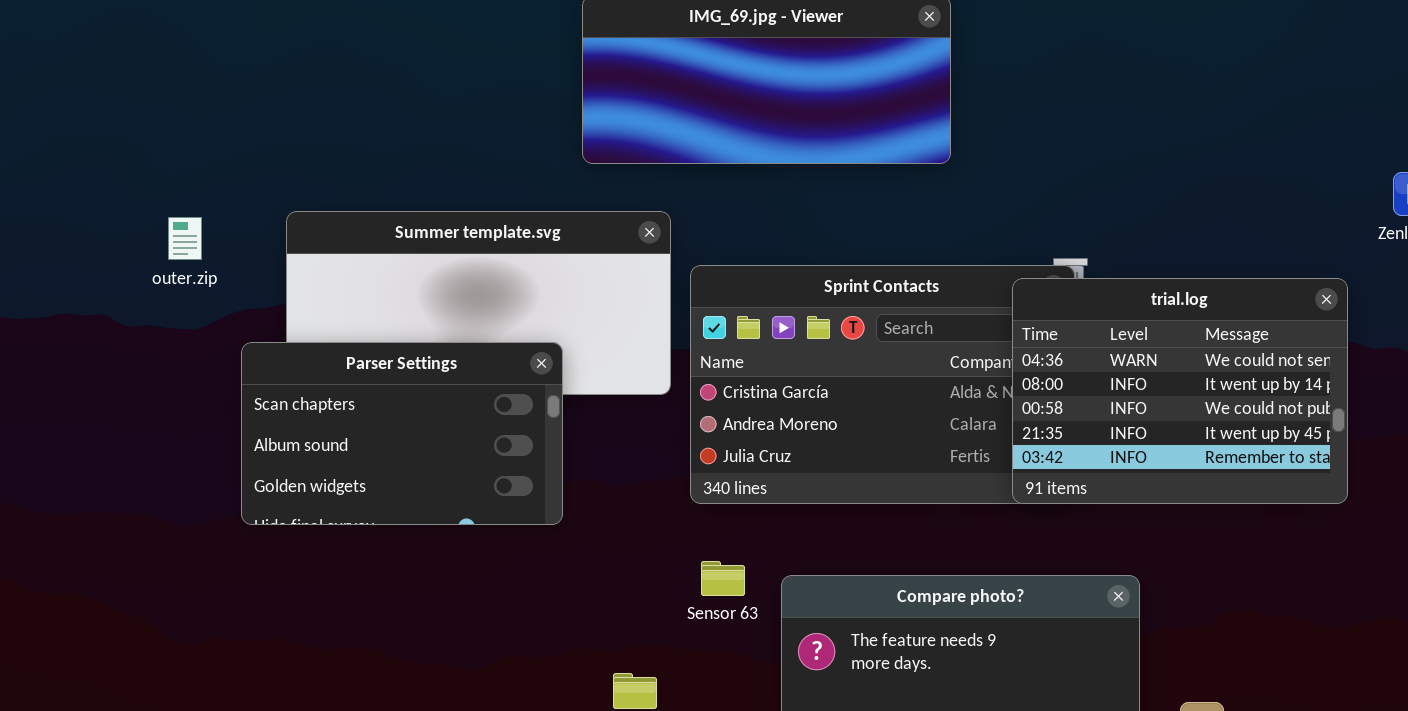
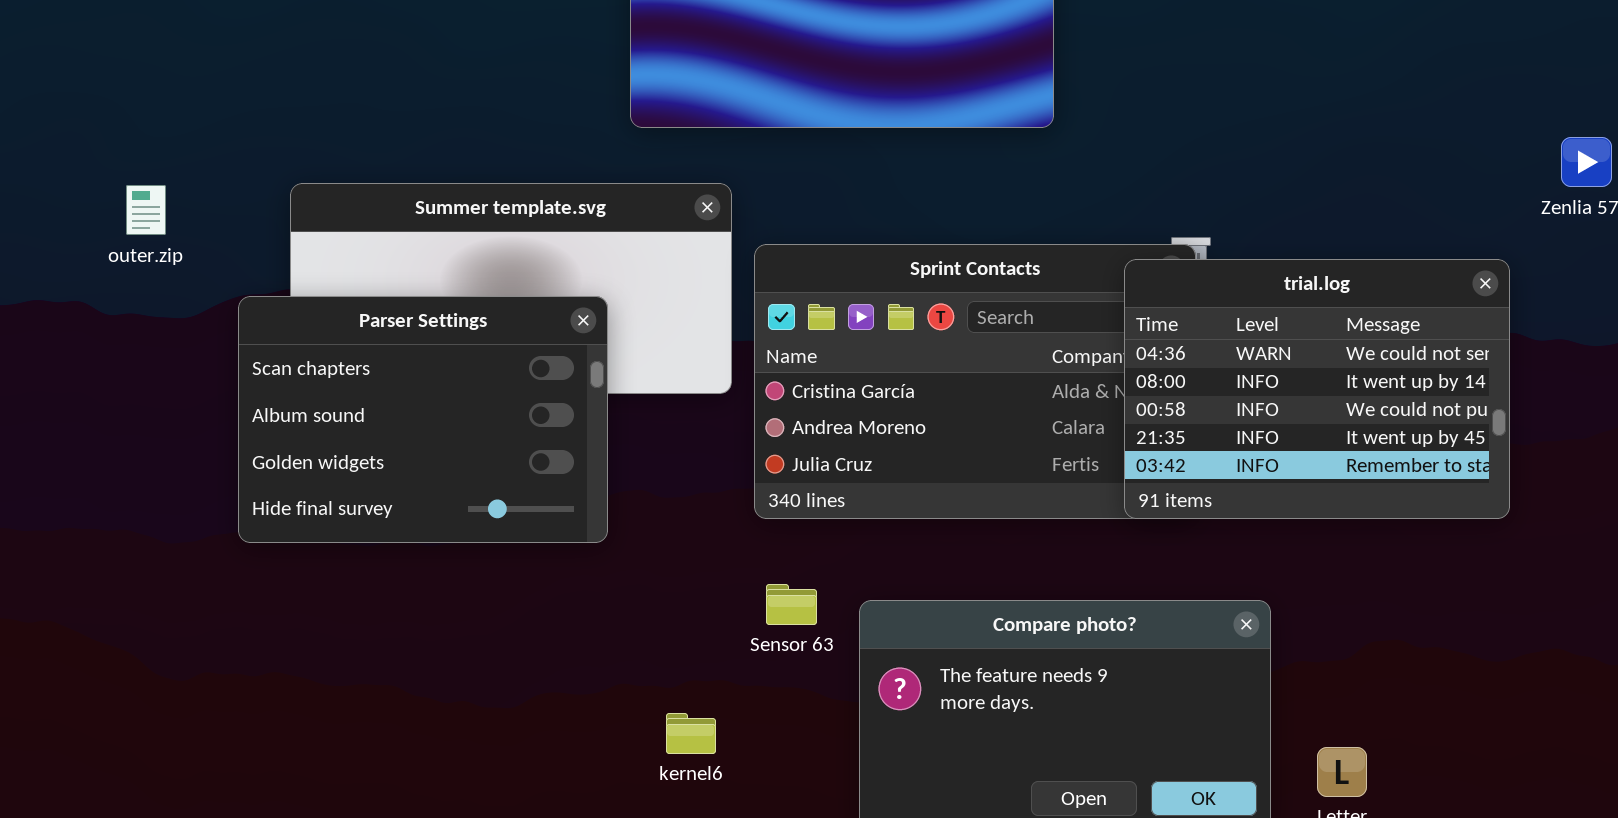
outer.zip: [168,217,202,260] -> [126,185,166,235], moved
Parser Settings: [241,342,563,525] -> [238,296,608,543], resized

